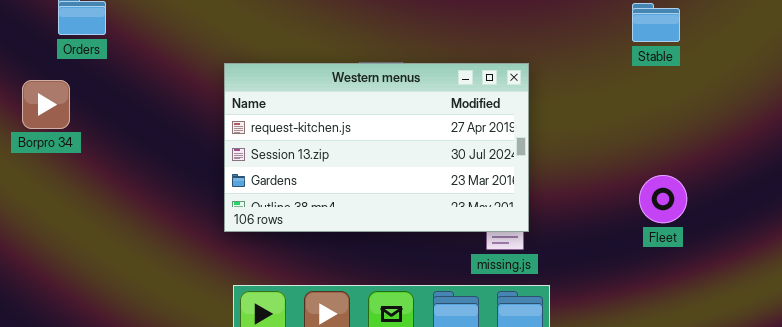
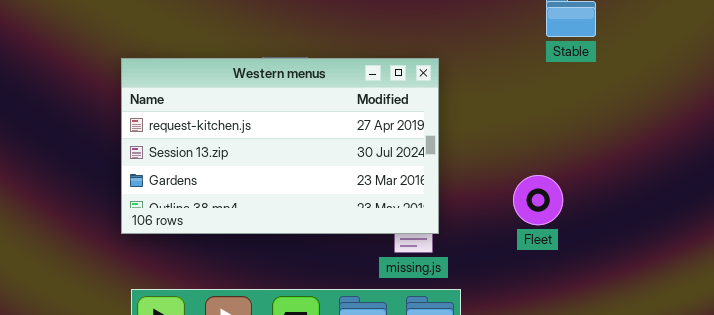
Fleet: [639,175,687,223] -> [513,175,563,225], moved

